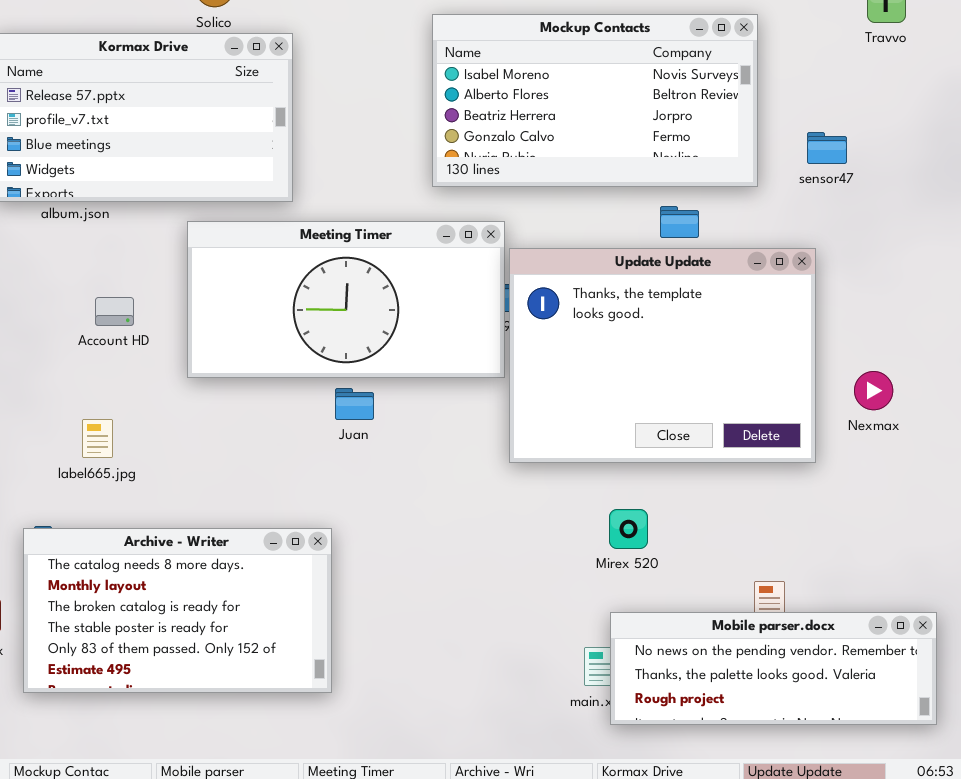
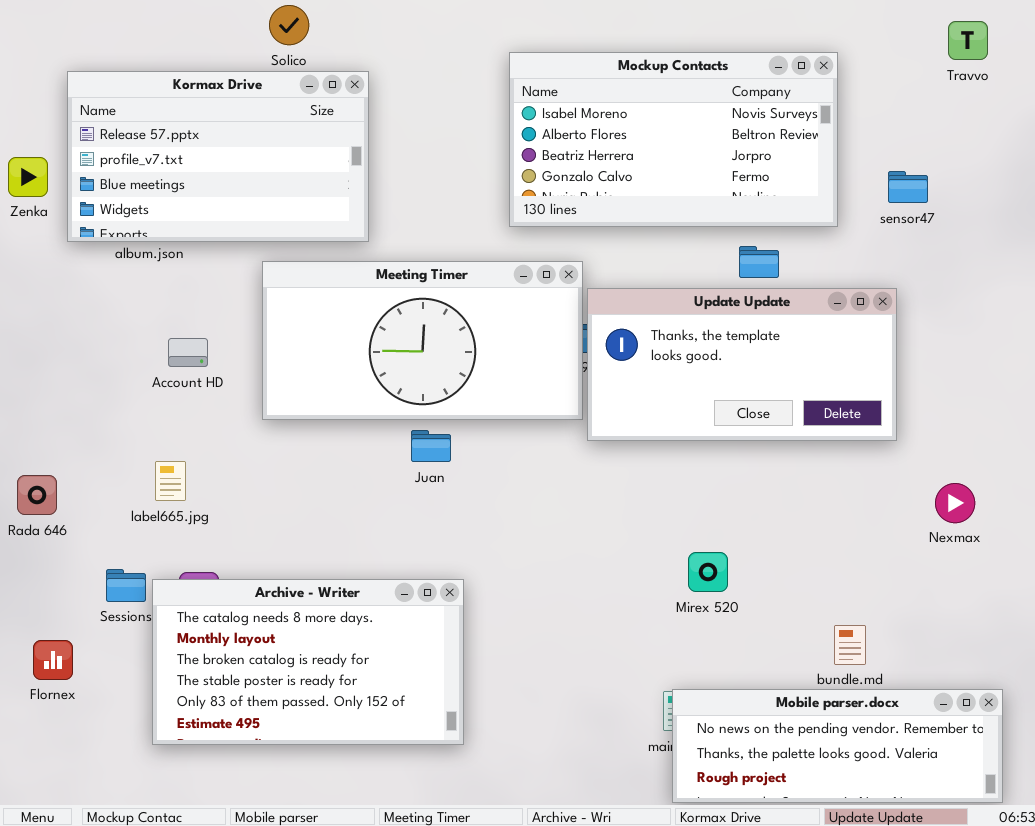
Update Update: [509,248,816,463] -> [587,288,897,441], resized
Nexmax: [854,371,893,410] -> [935,483,975,523], moved
Archive - Writer: [23,528,332,693] -> [152,579,464,745], moved
Mobile parser.docx: [610,612,937,725] -> [672,689,1003,803], moved

